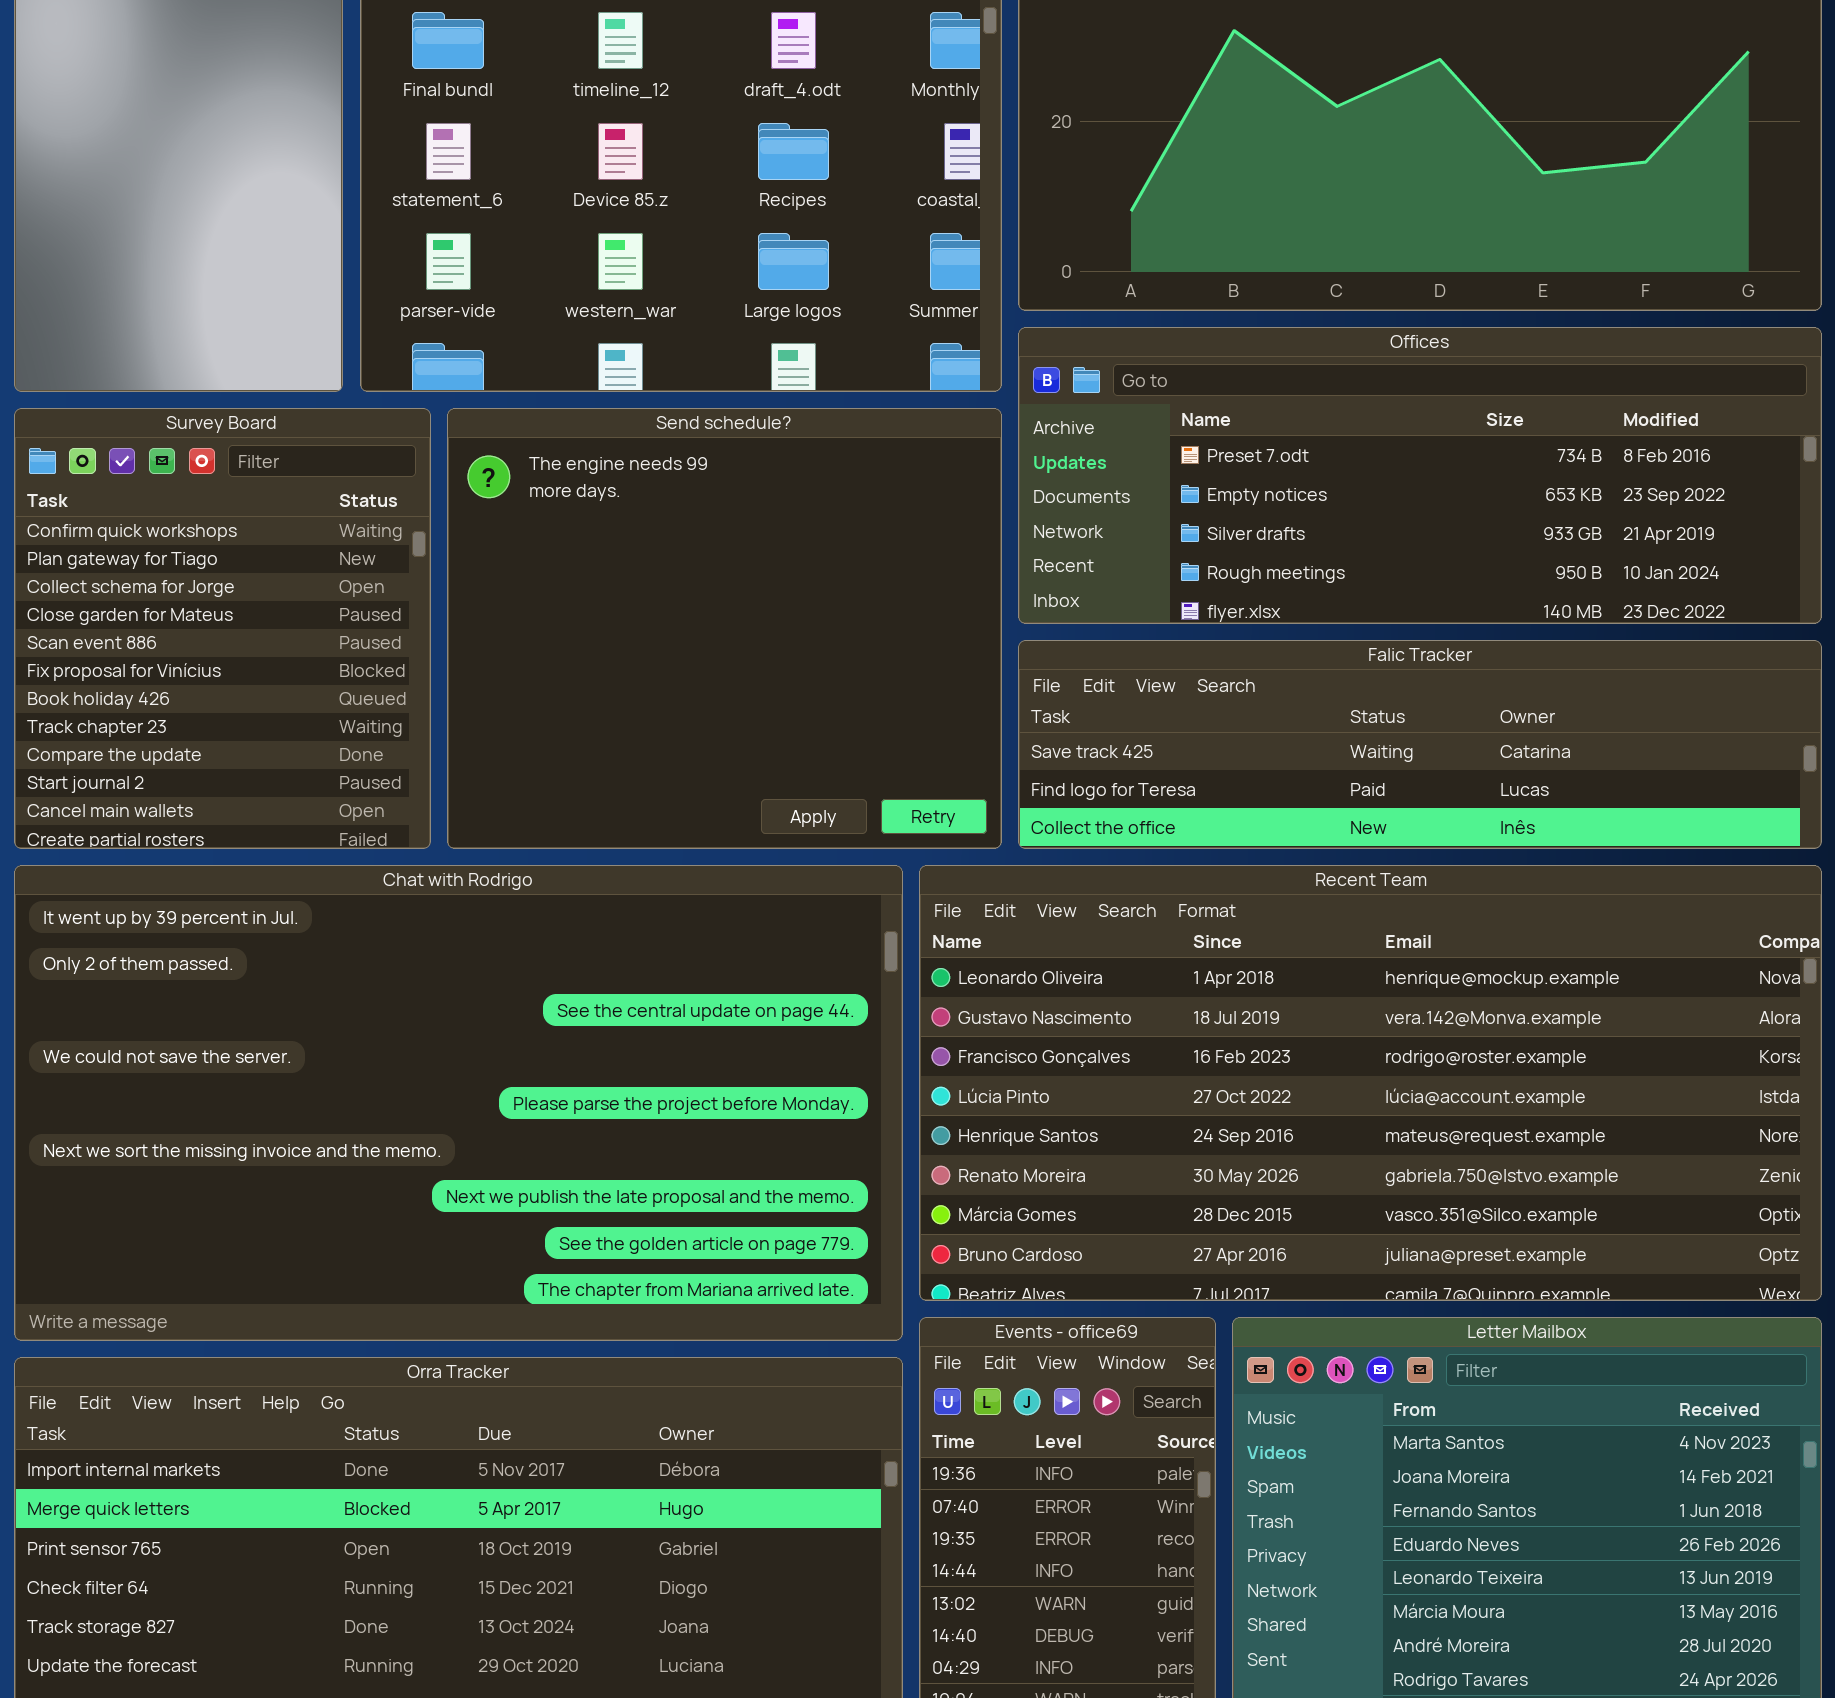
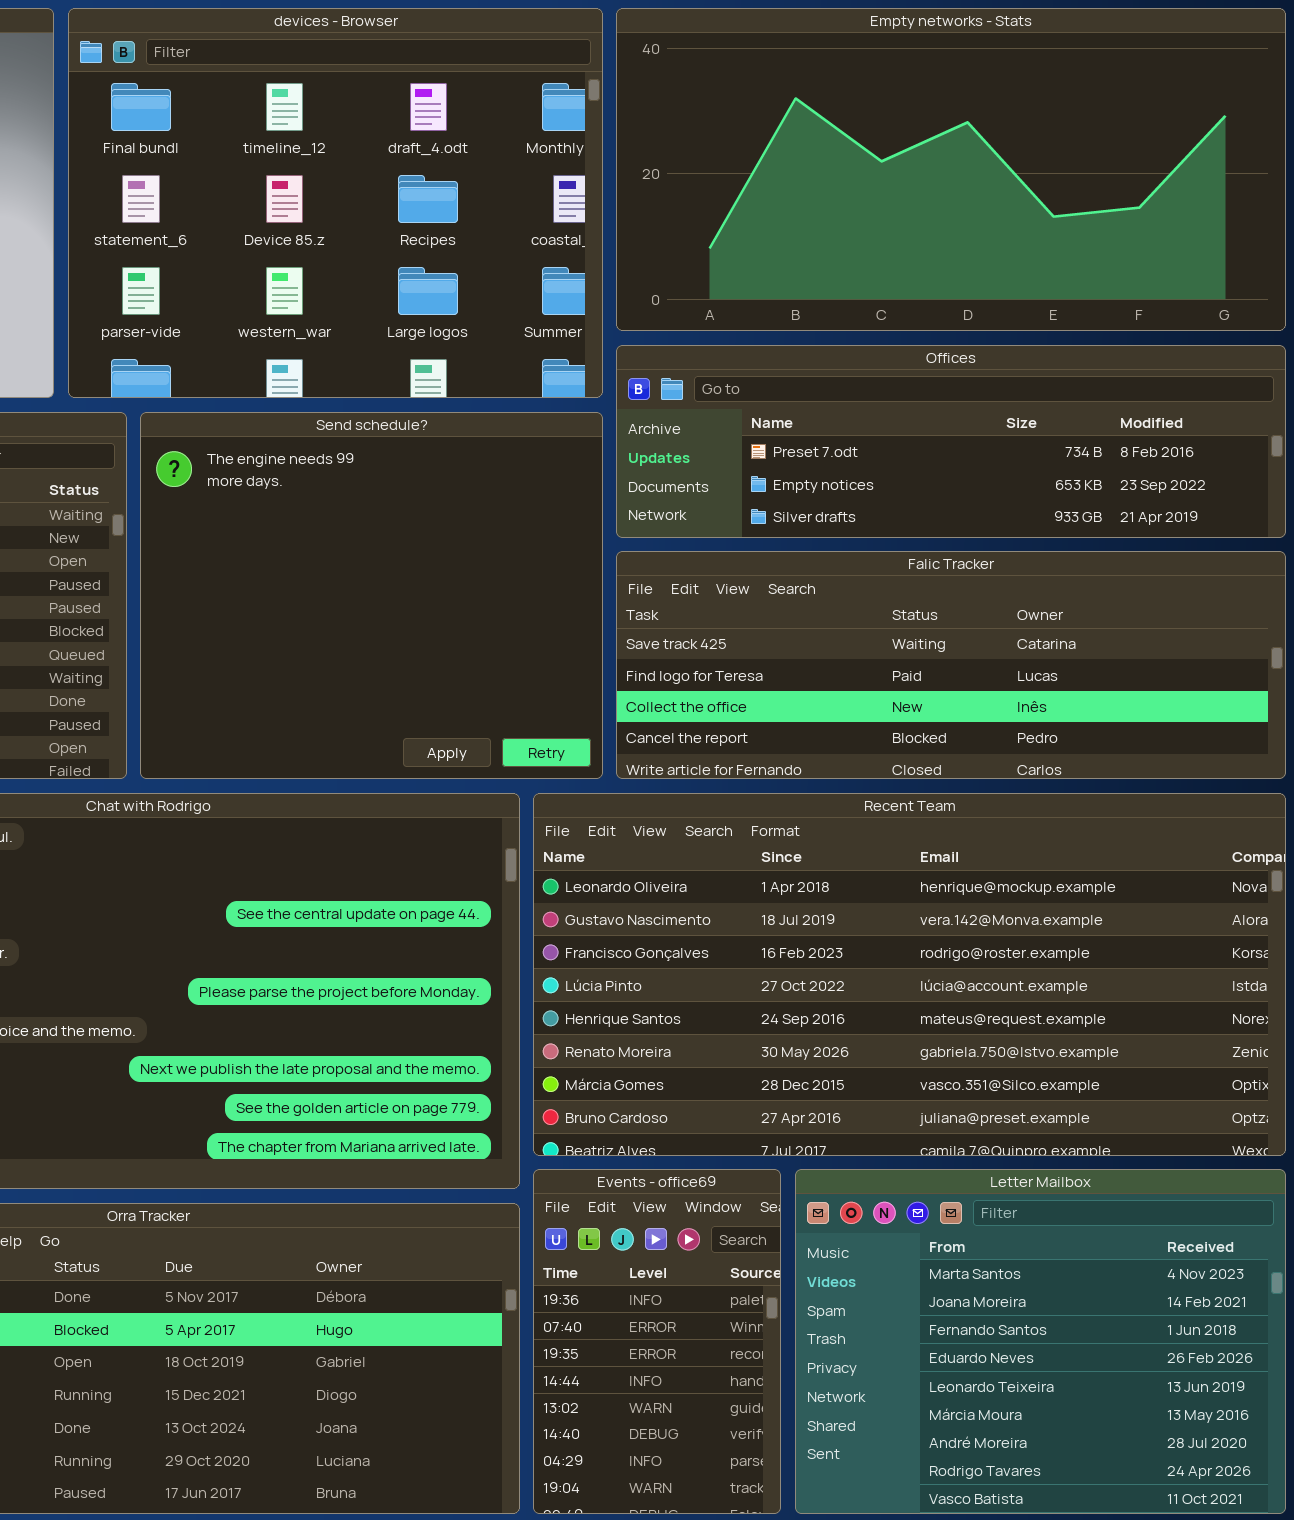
Offices: [1018,327,1822,624] -> [616,345,1286,538], resized
Falic Tracker: [1018,640,1822,849] -> [616,551,1286,779], resized

